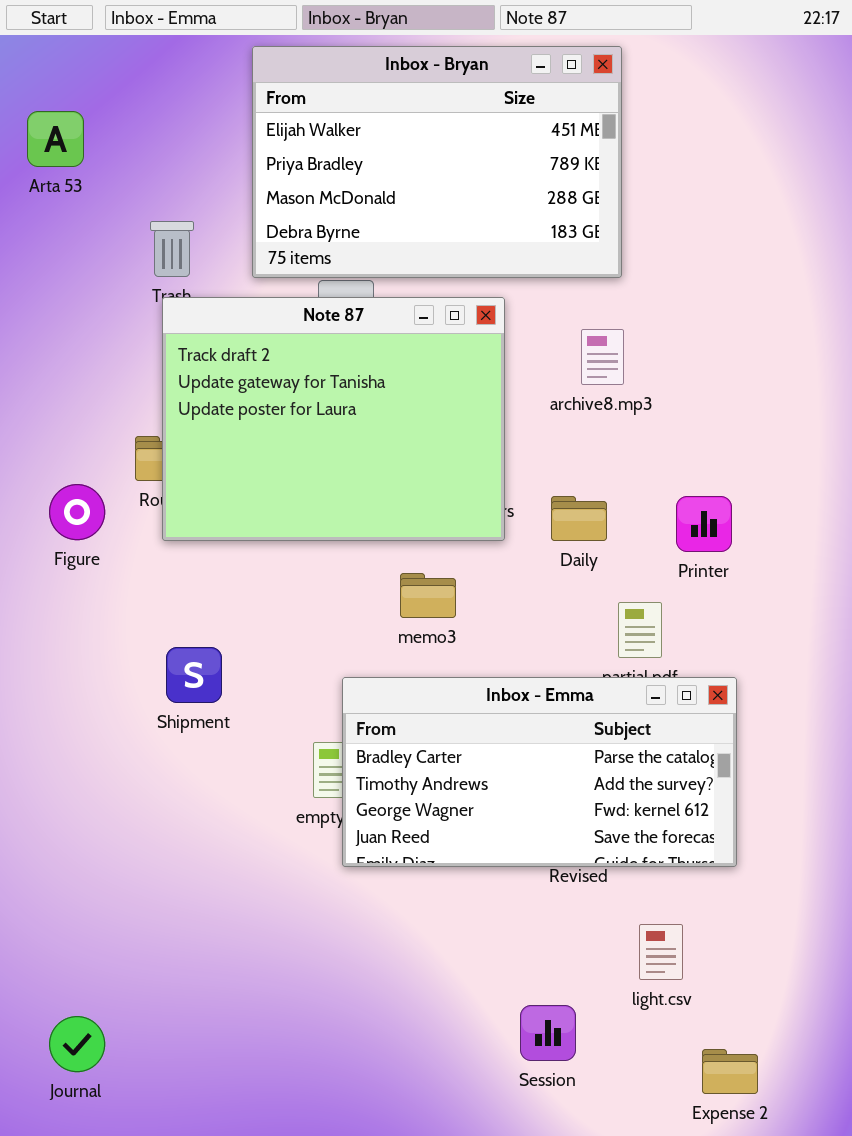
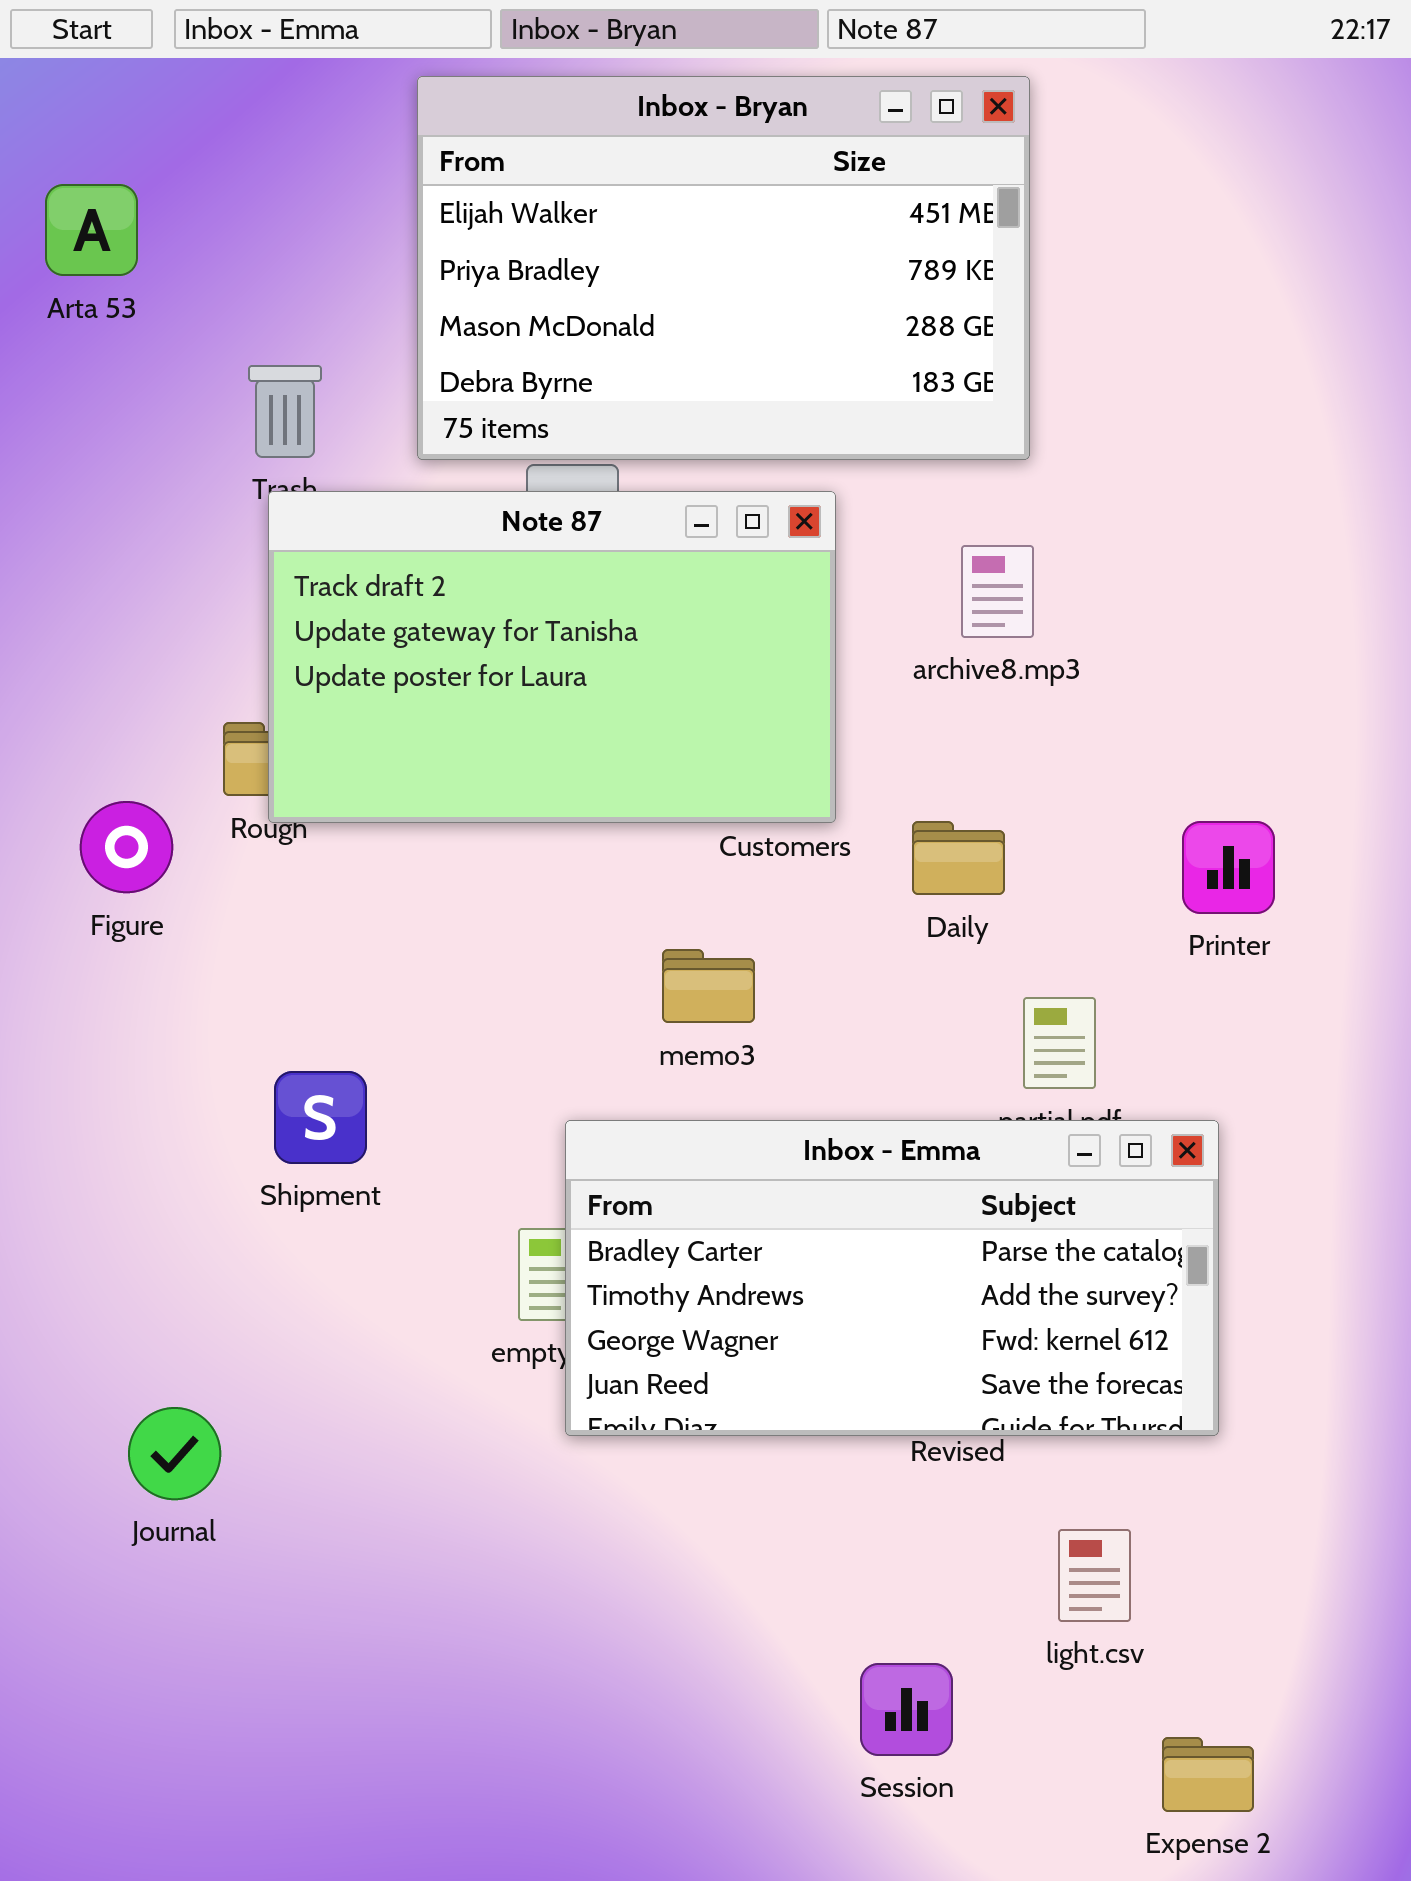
Note 87: [162,297,505,541] -> [268,491,836,823], resized
Printer: [676,496,732,552] -> [1182,821,1275,914], moved
Journal: [49,1016,105,1072] -> [128,1407,221,1500], moved

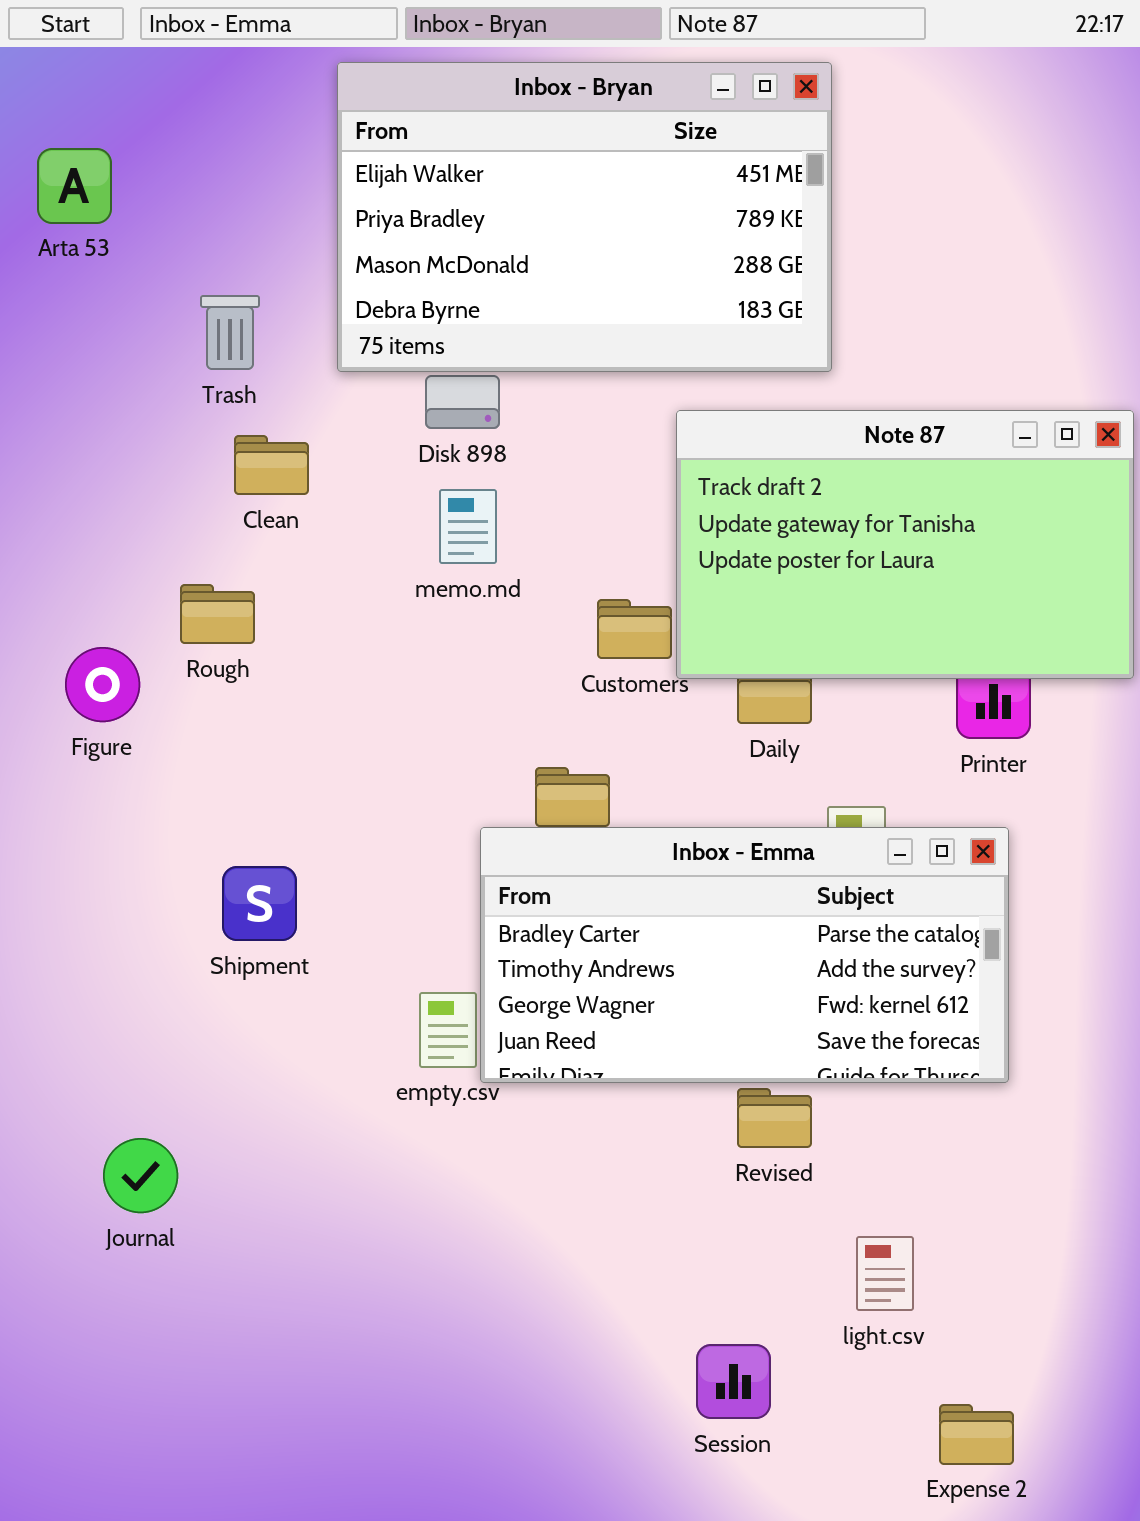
Note 87: [268,491,836,823] -> [676,410,1134,679], moved
Inbox - Emma: [565,1120,1219,1436] -> [480,827,1009,1083], moved

